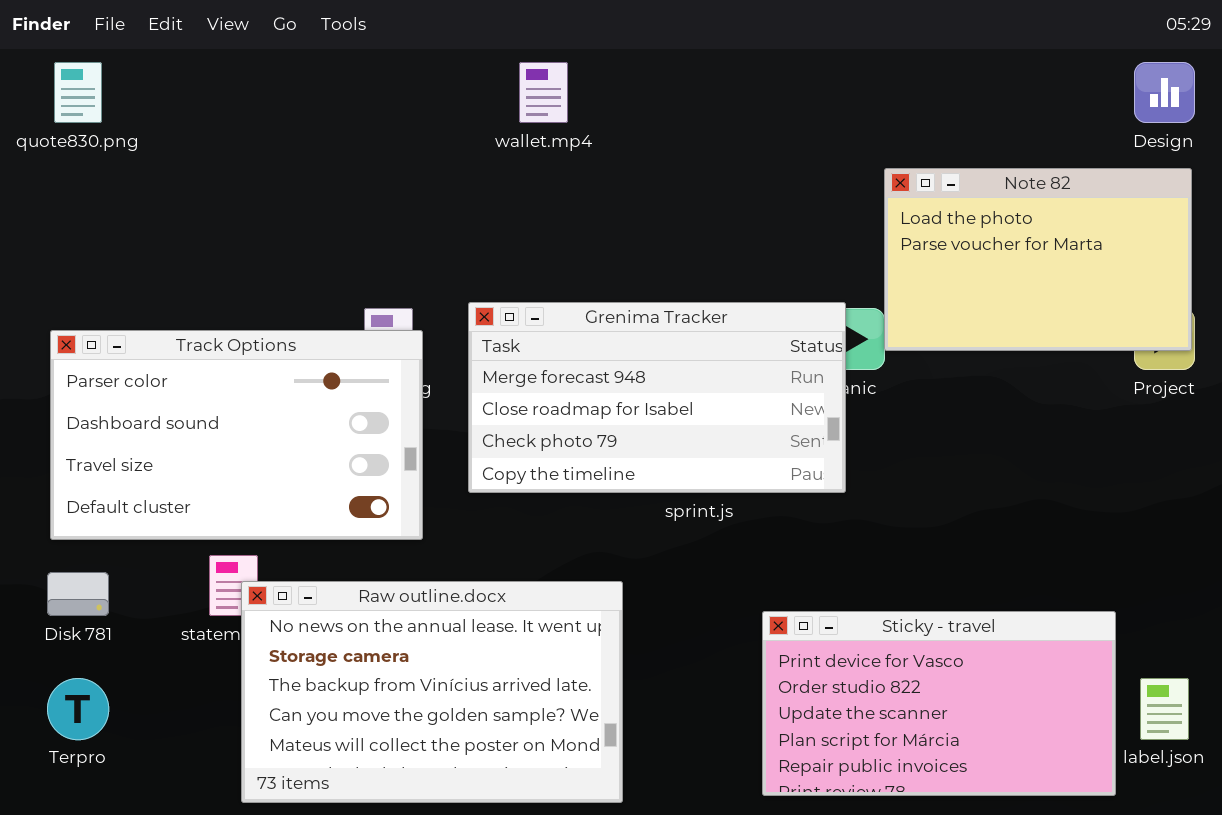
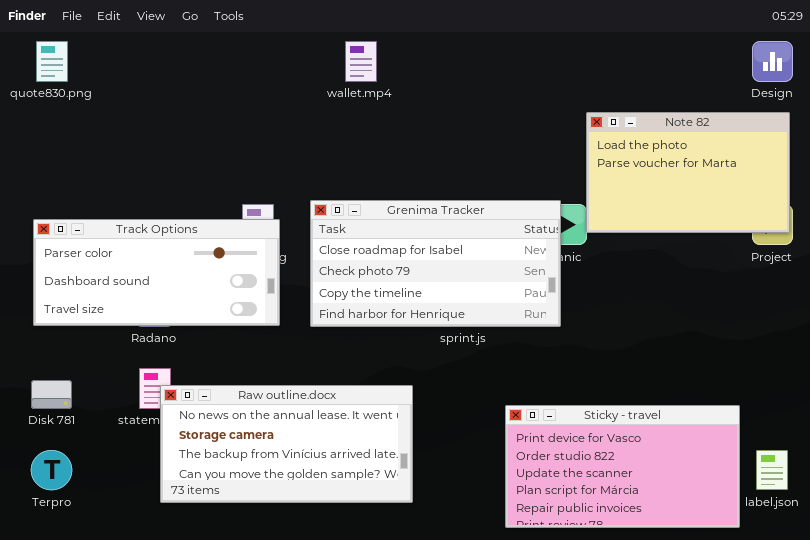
Grenima Tracker: [468,302,846,493] -> [310,200,561,327], scrolled down 1 row
Track Options: [50,330,423,540] -> [33,219,280,326], resized
Raw outline.docx: [241,581,623,803] -> [160,385,413,503], resized

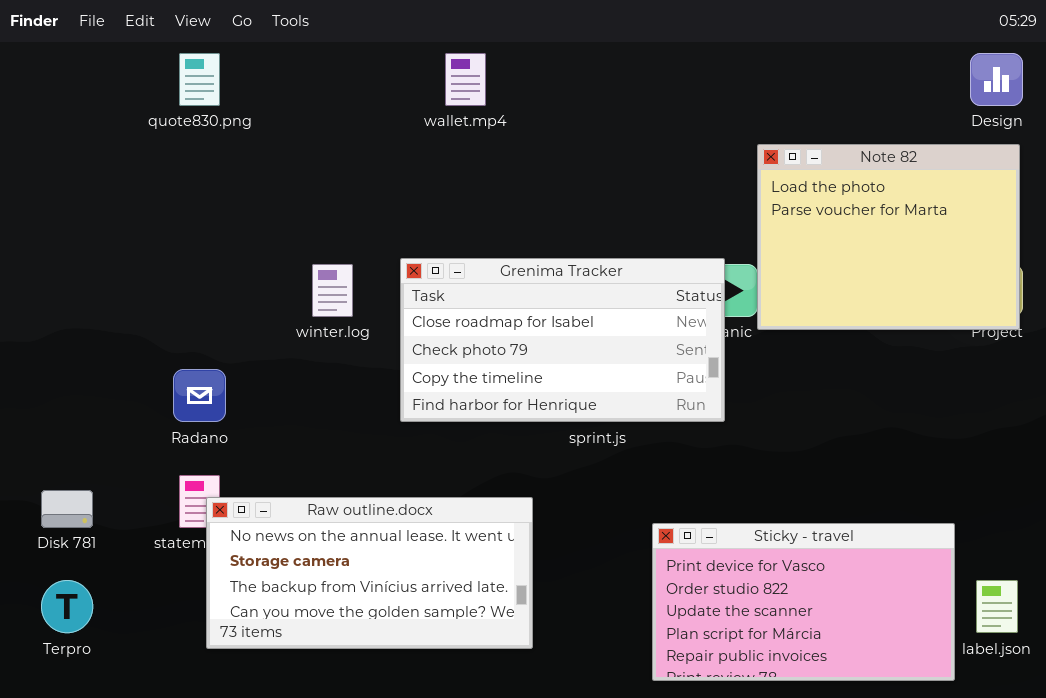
quote830.png: [36,41,68,82] -> [179,53,220,106], moved
Note 82: [586,112,790,233] -> [757,144,1020,330], resized
Track Options: [33,219,280,326] -> none, closed

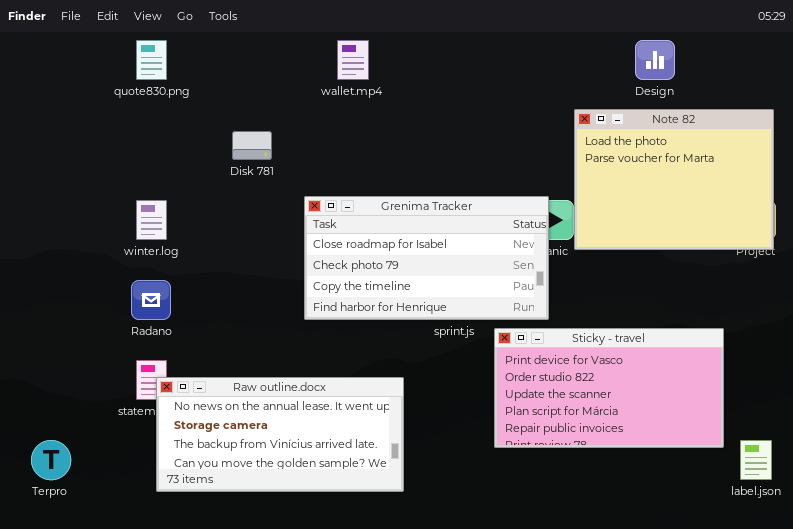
Design: [970,53,1023,106] -> [635,40,675,80], moved
winter.log: [312,264,353,317] -> [136,200,167,240], moved
Disk 781: [41,490,93,528] -> [232,131,272,160], moved
Sticky - travel: [652,523,955,681] -> [494,328,724,448], moved

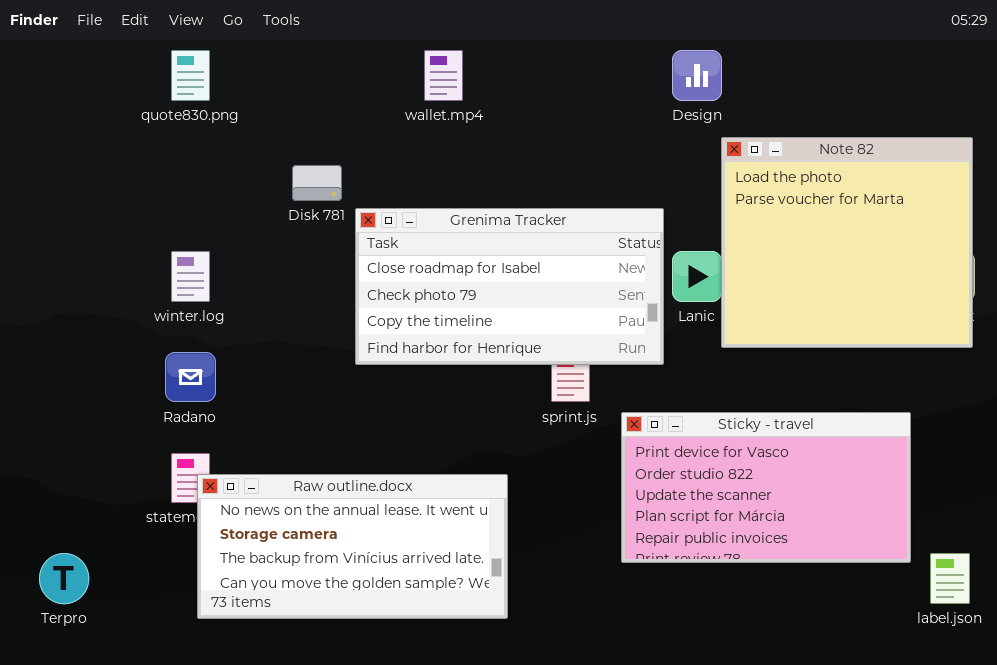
Design: [635,40,675,80] -> [672,50,722,101], moved
Note 82: [574,109,774,250] -> [721,137,973,348], resized
Grenima Tracker: [304,196,549,320] -> [355,208,664,365], moved

